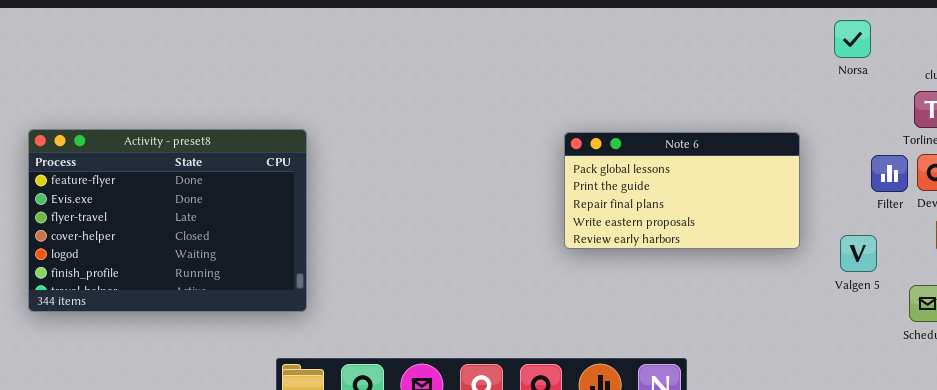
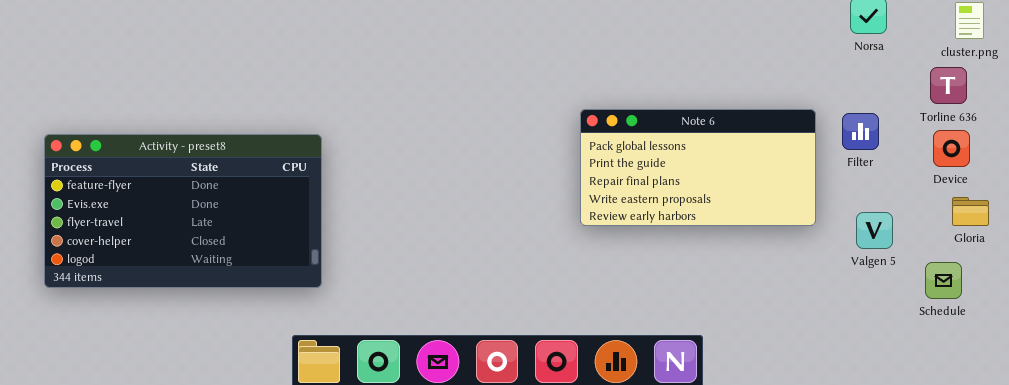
Activity - preset8: [28,129,307,312] -> [44,134,322,288], resized
Filter: [871,155,908,192] -> [842,113,879,150], moved

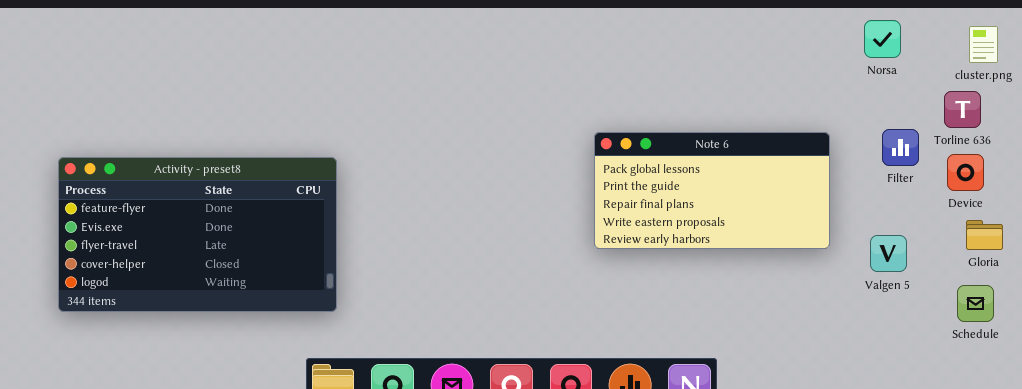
Filter: [842,113,879,150] -> [882,129,919,166], moved
Schedule: [925,262,962,299] -> [957,285,994,322], moved

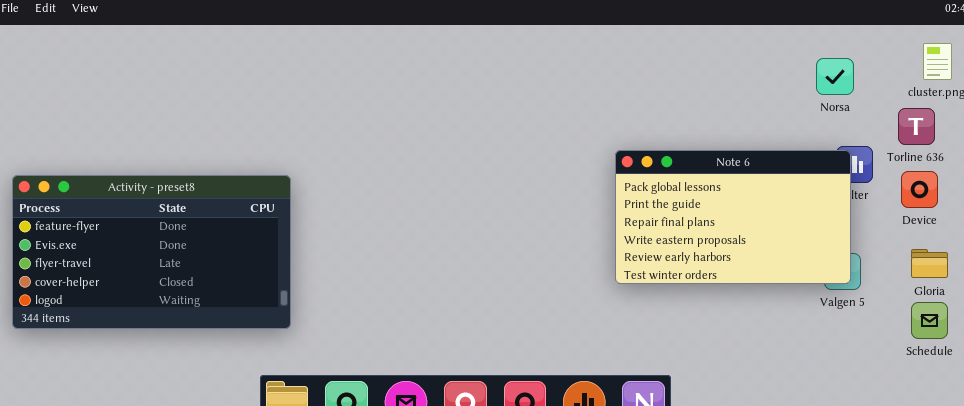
Norsa: [864,20,901,58] -> [816,58,854,95], moved
Note 6: [594,132,830,249] -> [615,150,851,284], moved, resized
Gloria: [966,220,1003,250] -> [911,249,948,278], moved

